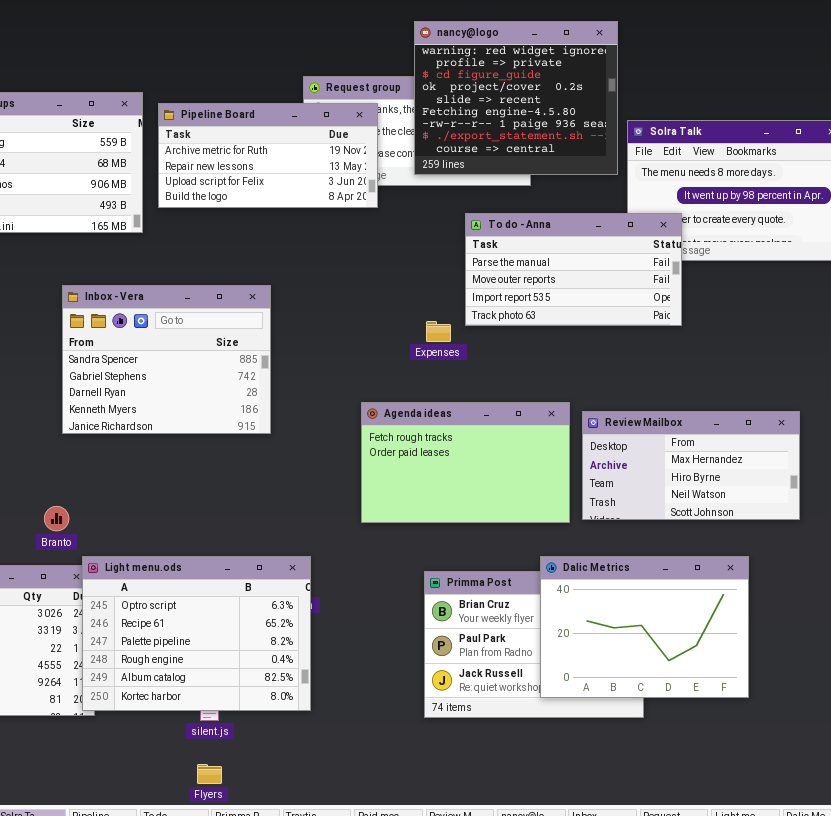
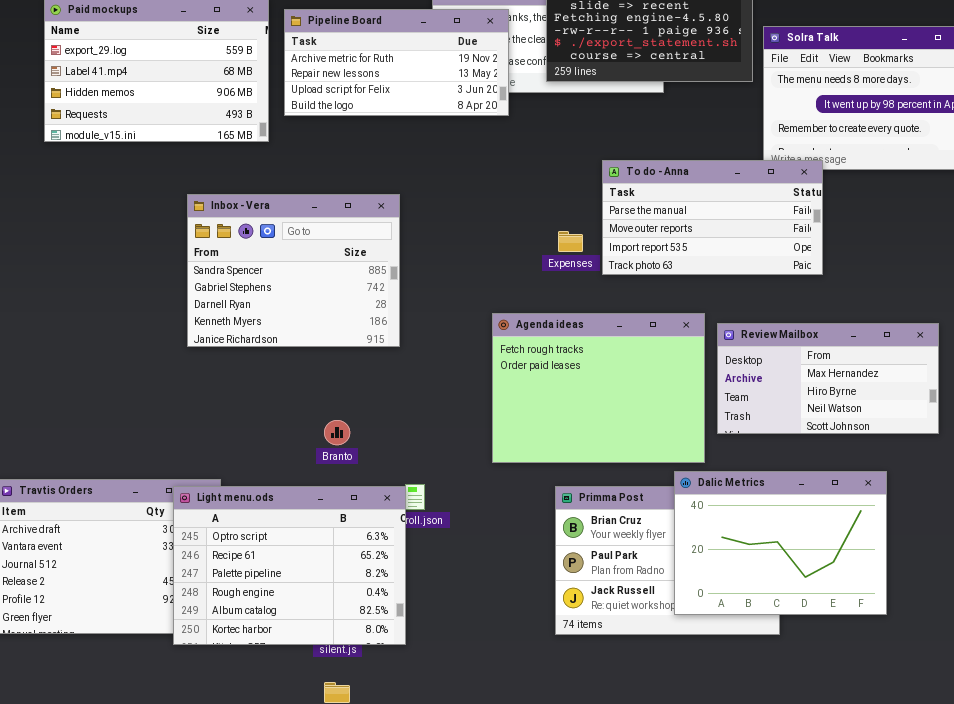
To do - Anna: [465,213,682,326] -> [602,160,823,275], moved
Agenda ideas: [361,402,570,523] -> [492,313,705,463], resized
Branto: [44,506,69,531] -> [324,420,350,445], moved
Light menu.ods: [82,556,311,711] -> [173,486,406,645], moved

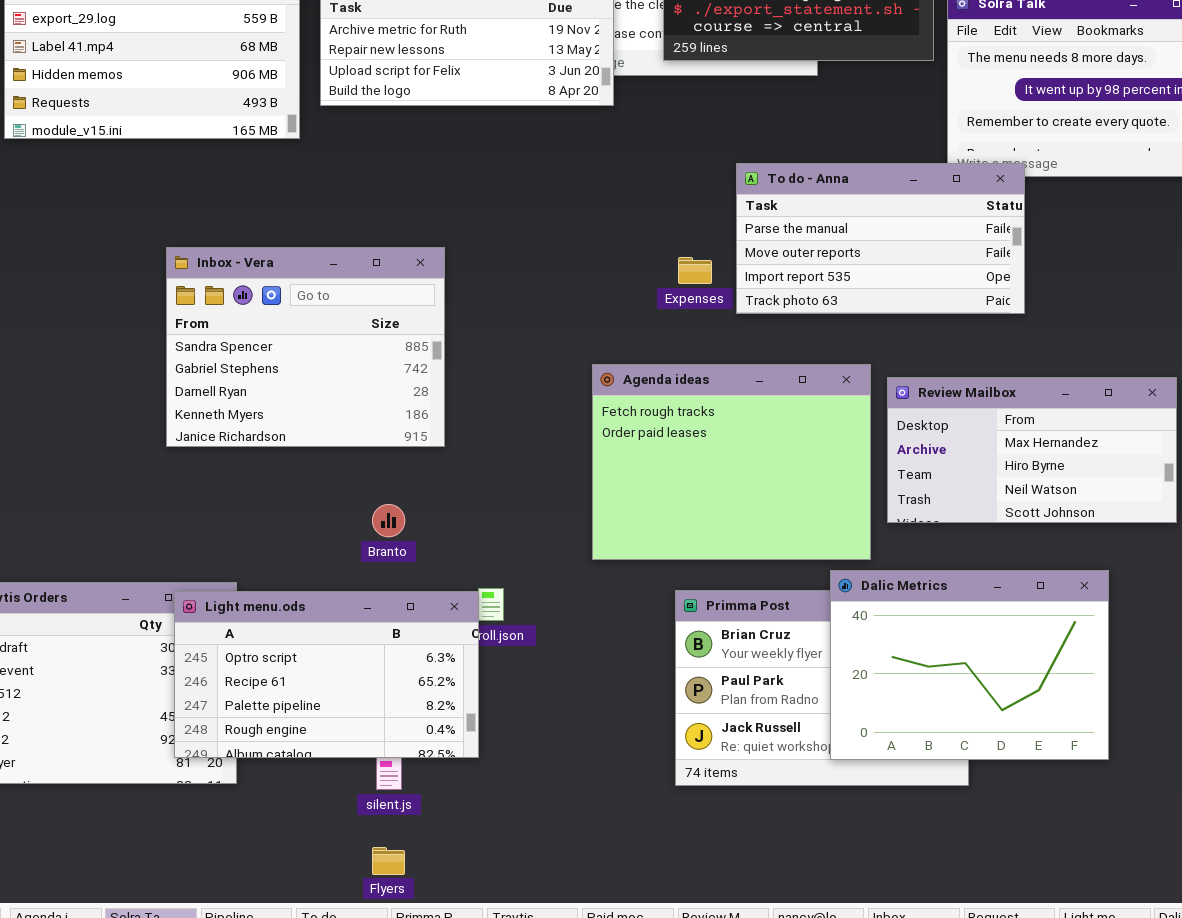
Inbox - Vera: [187,194,400,347] -> [166,247,445,447], moved
Light menu.ods: [173,486,406,645] -> [174,591,479,758], resized

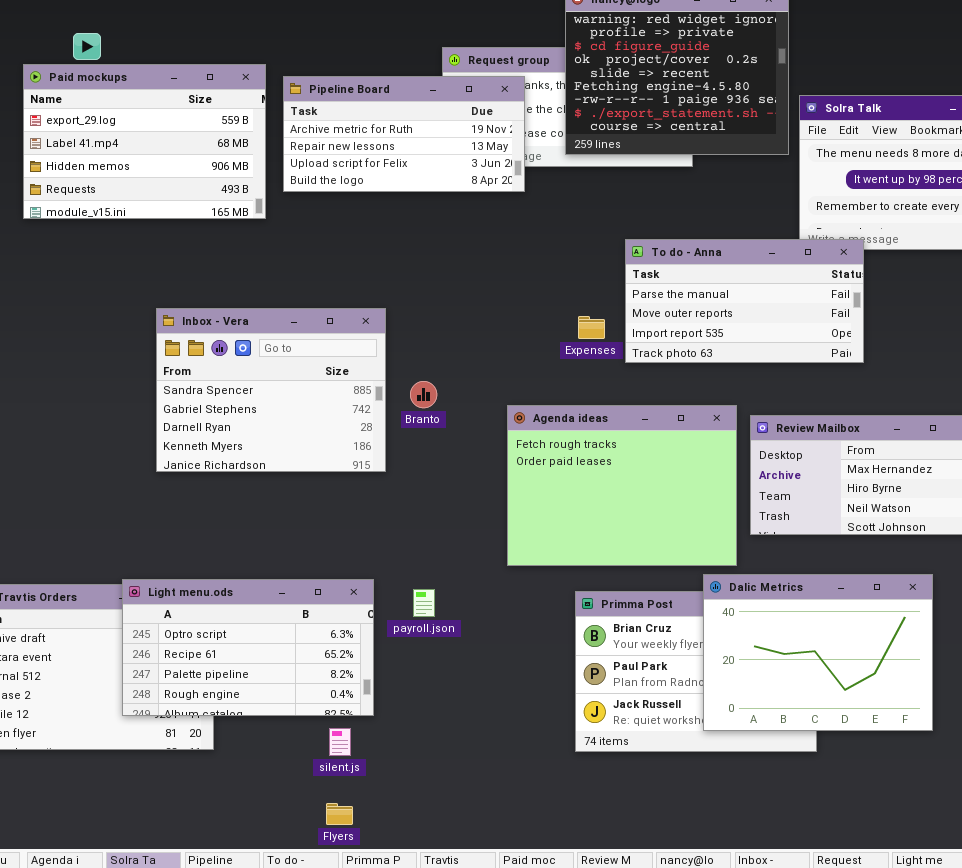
Branto: [372,504,405,537] -> [410,381,437,408], moved
Light menu.ods: [174,591,479,758] -> [122,579,374,716], moved

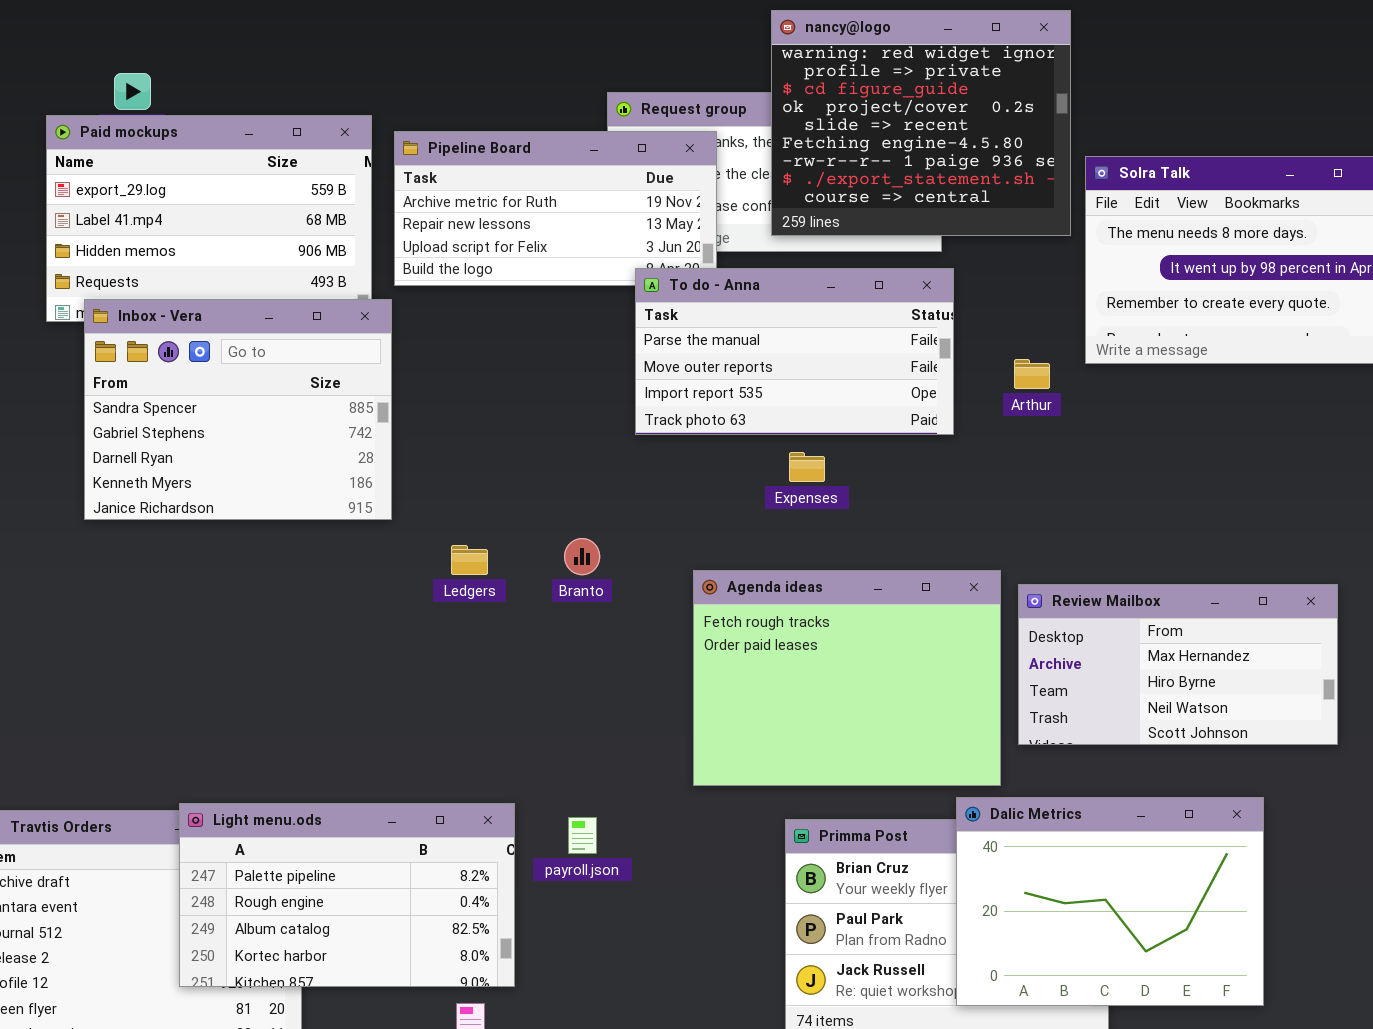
To do - Anna: [625,239,864,363] -> [635,268,954,435], moved
Inbox - Vera: [156,308,386,472] -> [84,299,392,520], moved
Light menu.ods: [122,579,374,716] -> [179,803,515,987], scrolled down 2 rows

